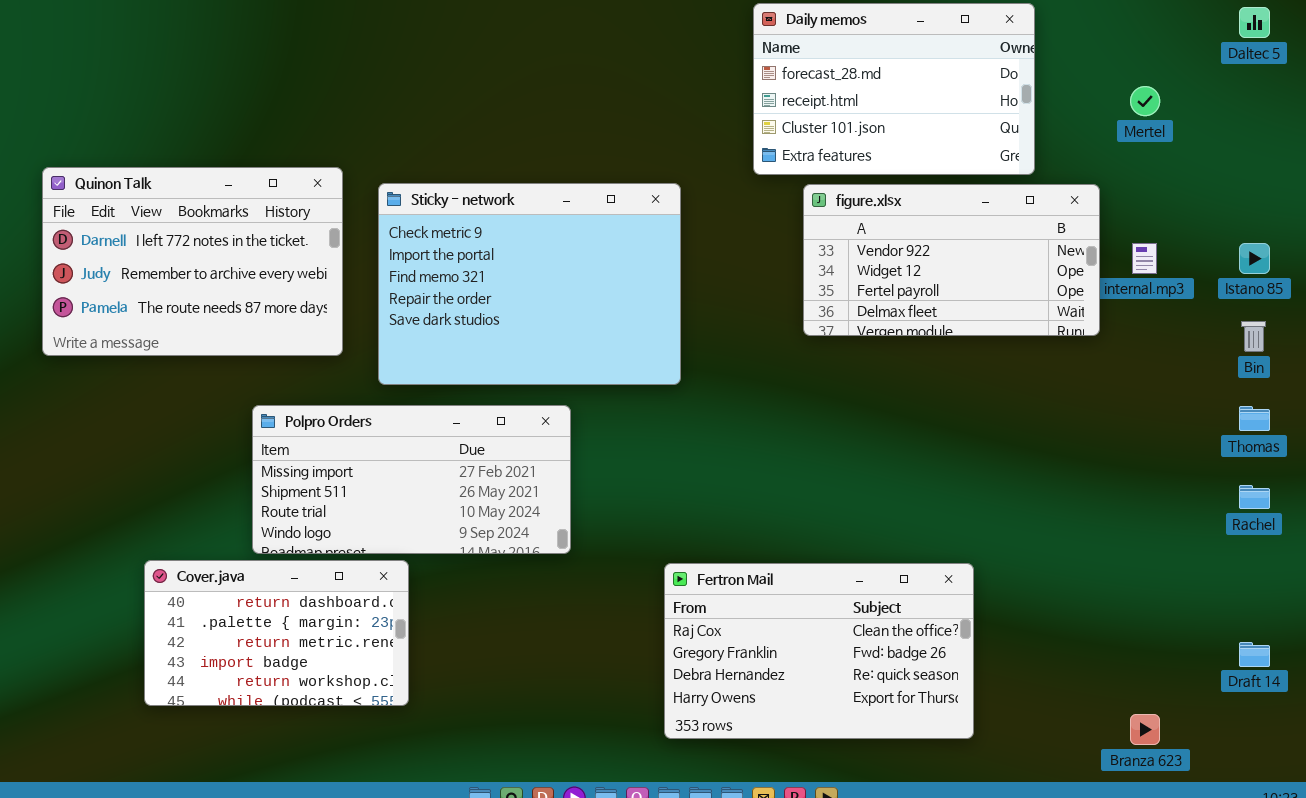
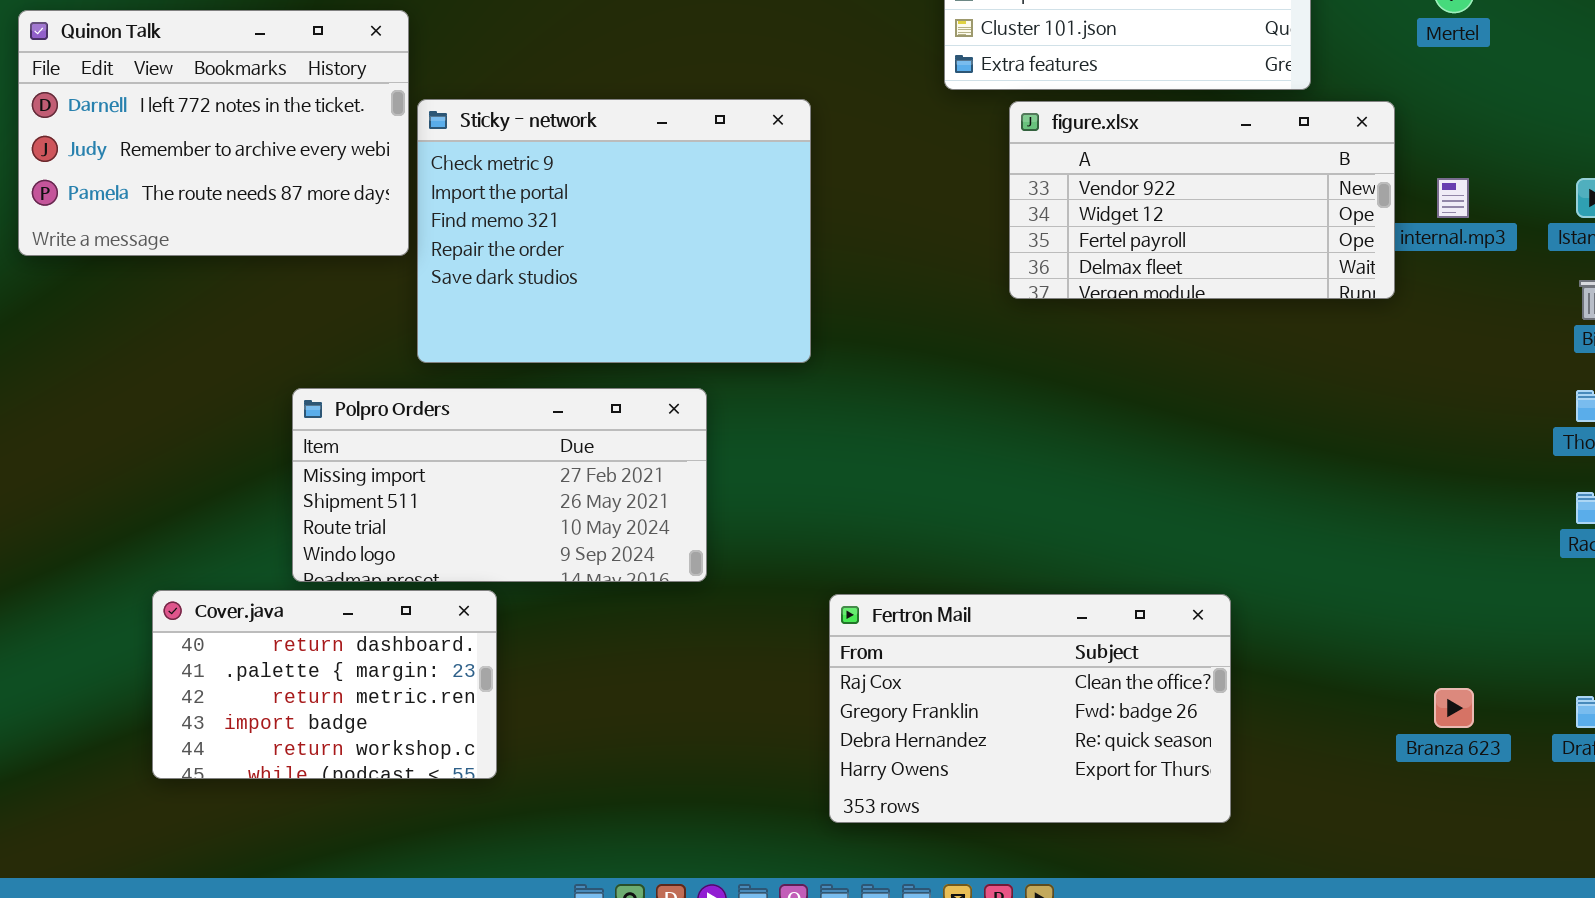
Quinon Talk: [42,167,343,356] -> [18,10,409,256], moved
Sticky - network: [378,183,681,385] -> [417,99,811,363], moved
Branza 623: [1130,714,1160,745] -> [1434,688,1474,728], moved

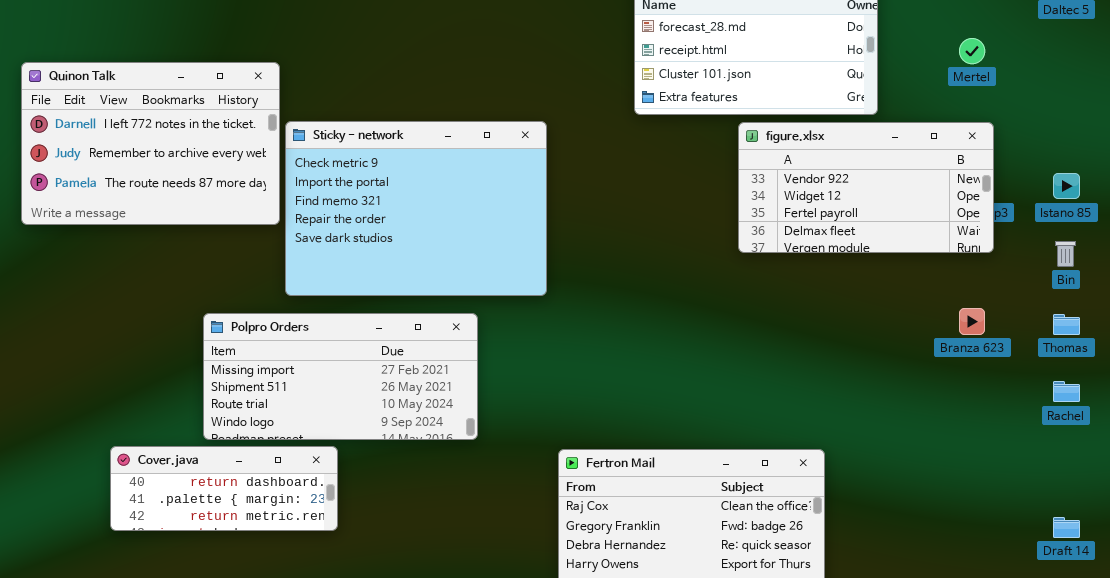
figure.xlsx: [1009,101,1395,299] -> [738,122,994,253], moved
Cover.java: [152,590,497,779] -> [110,446,338,531], resized
Branza 623: [1434,688,1474,728] -> [959,308,985,335], moved

